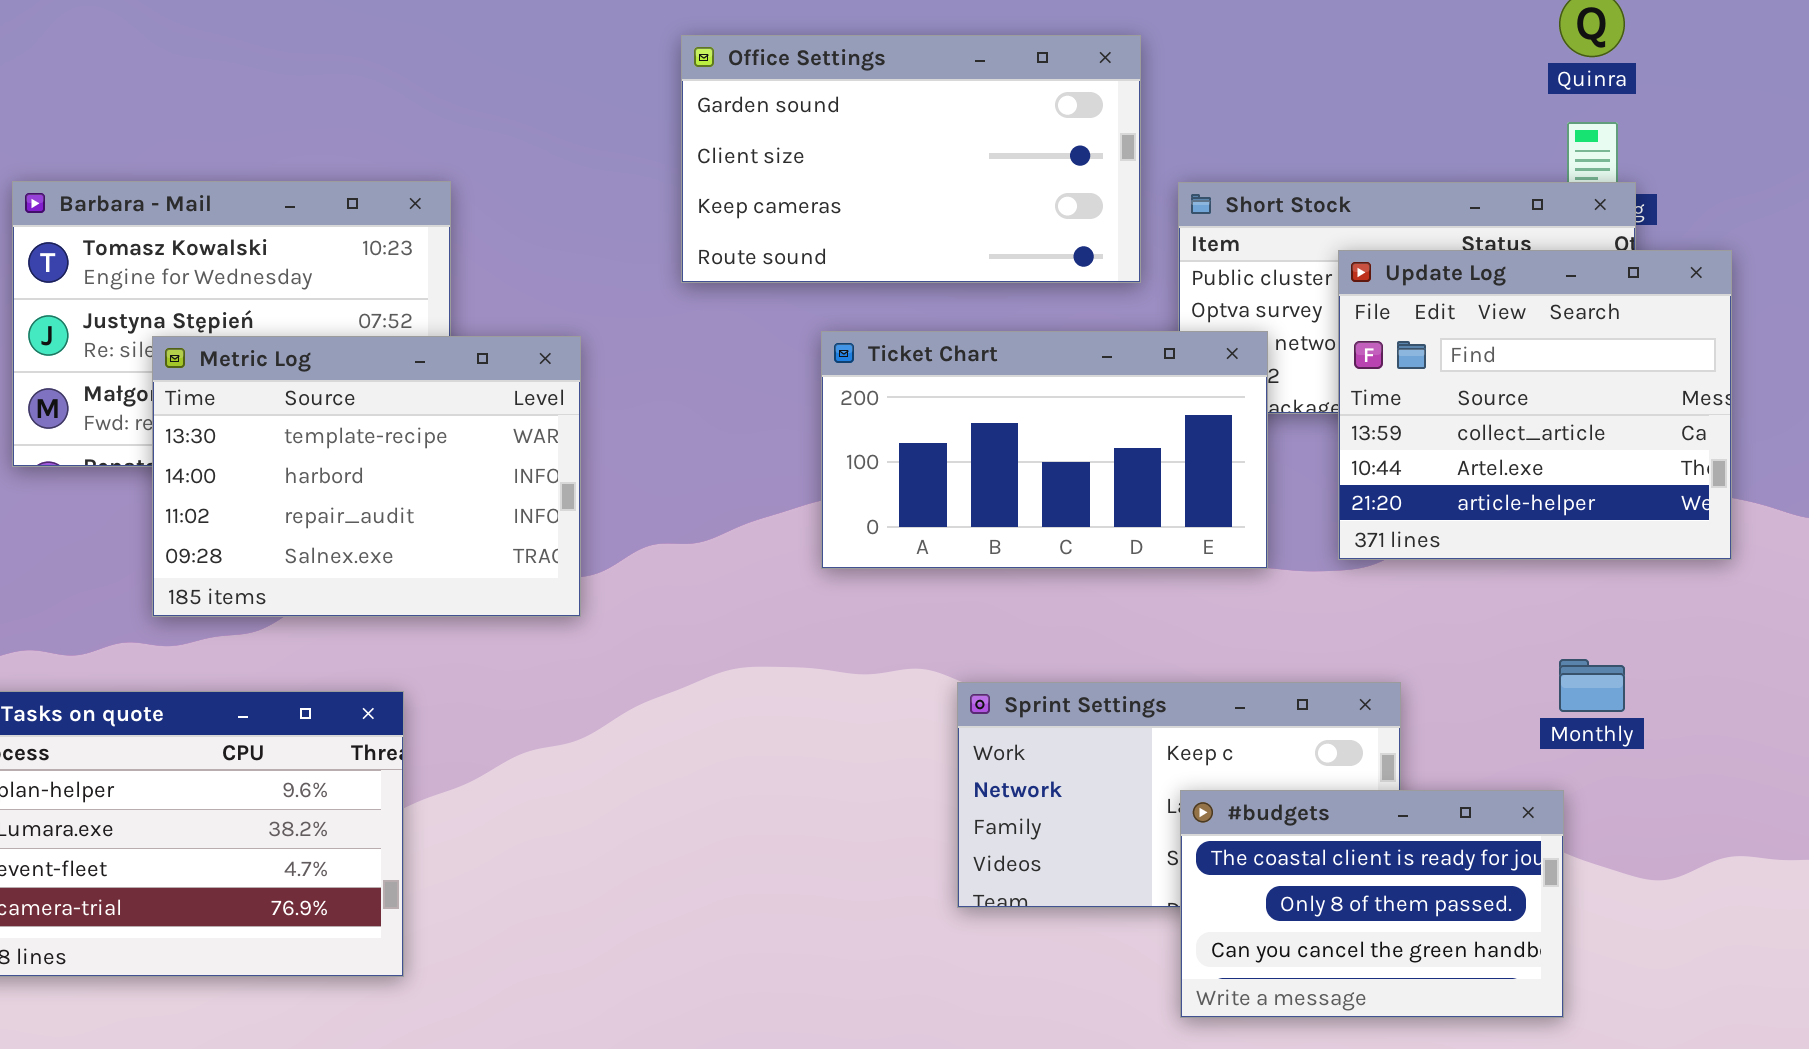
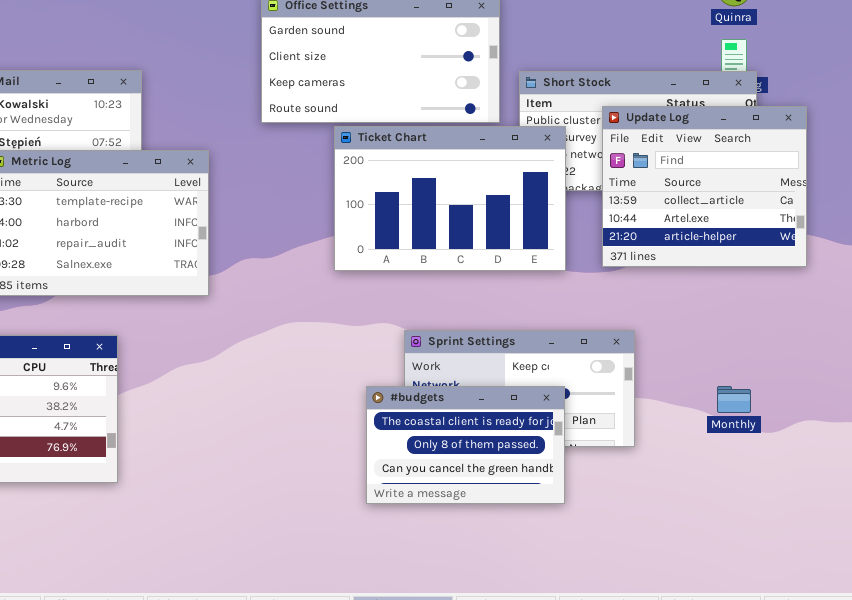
Ticket Chart: [821,331,1268,569] -> [334,126,566,271], resized
Monthly: [1559,659,1625,712] -> [717,386,751,413], moved
#budgets: [1180,790,1564,1018] -> [366,386,565,504], moved

